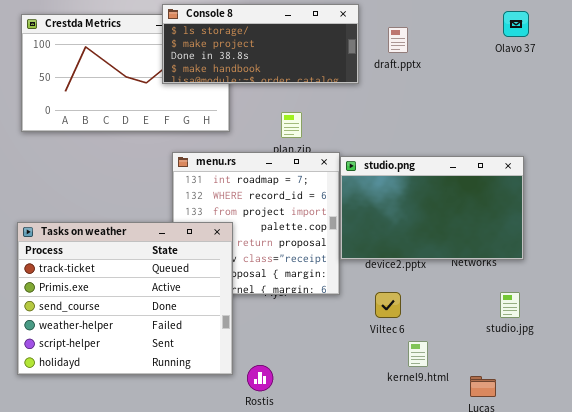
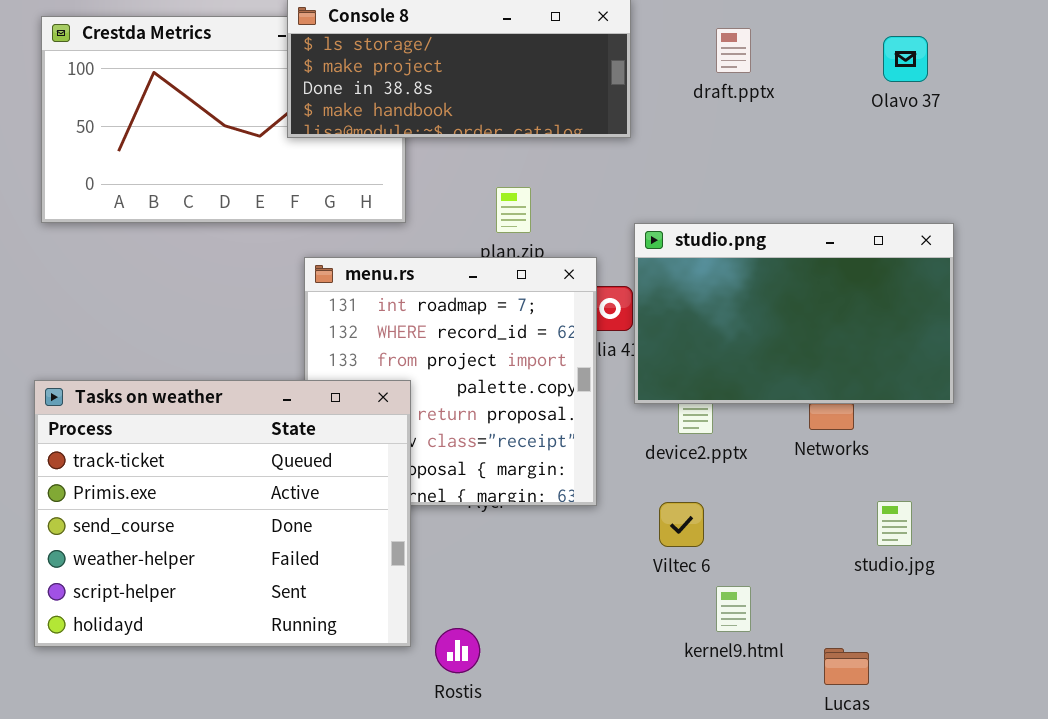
Olavo 37: [503,11,529,37] -> [883,36,928,82], moved
draft.pptx: [388,27,408,53] -> [716,28,751,73], moved
studio.png: [340,156,524,260] -> [634,223,954,404], moved

